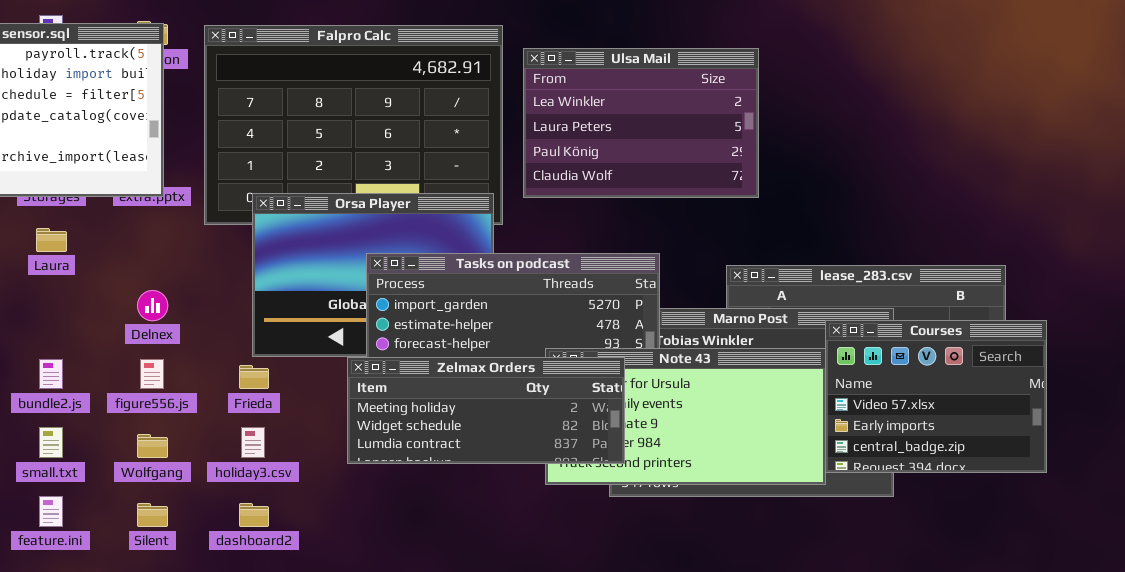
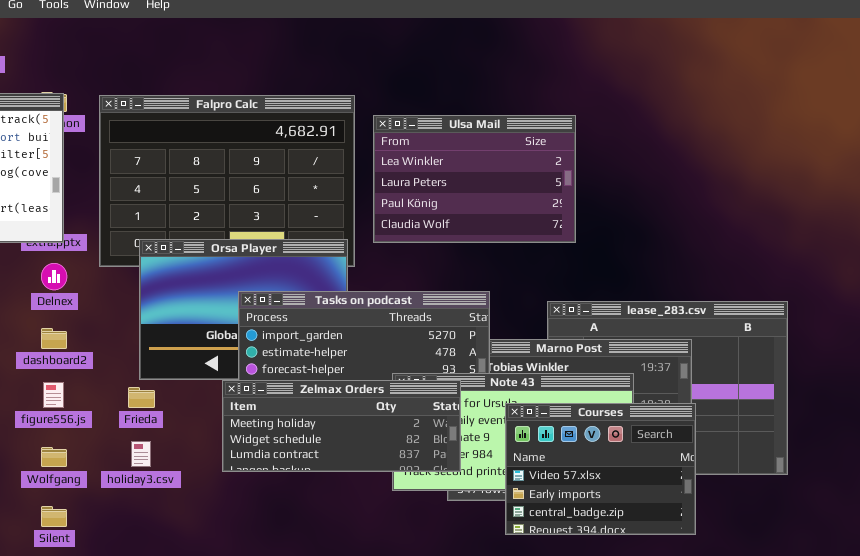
Delnex: [137,290,168,321] -> [41,263,67,290], moved
Courses: [825,320,1047,473] -> [505,403,696,535], moved
dashboard2: [239,503,269,527] -> [41,328,67,349], moved

